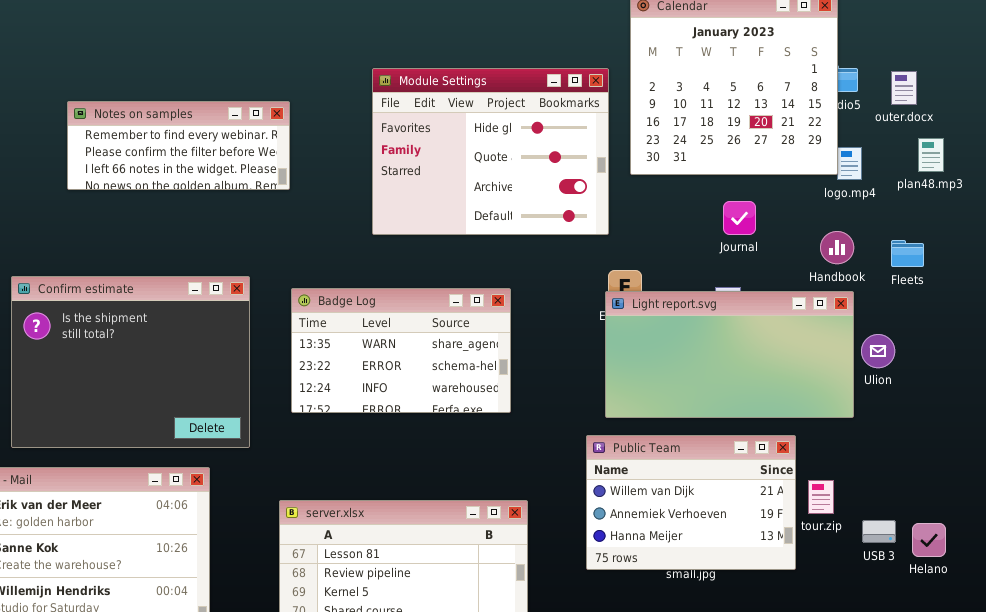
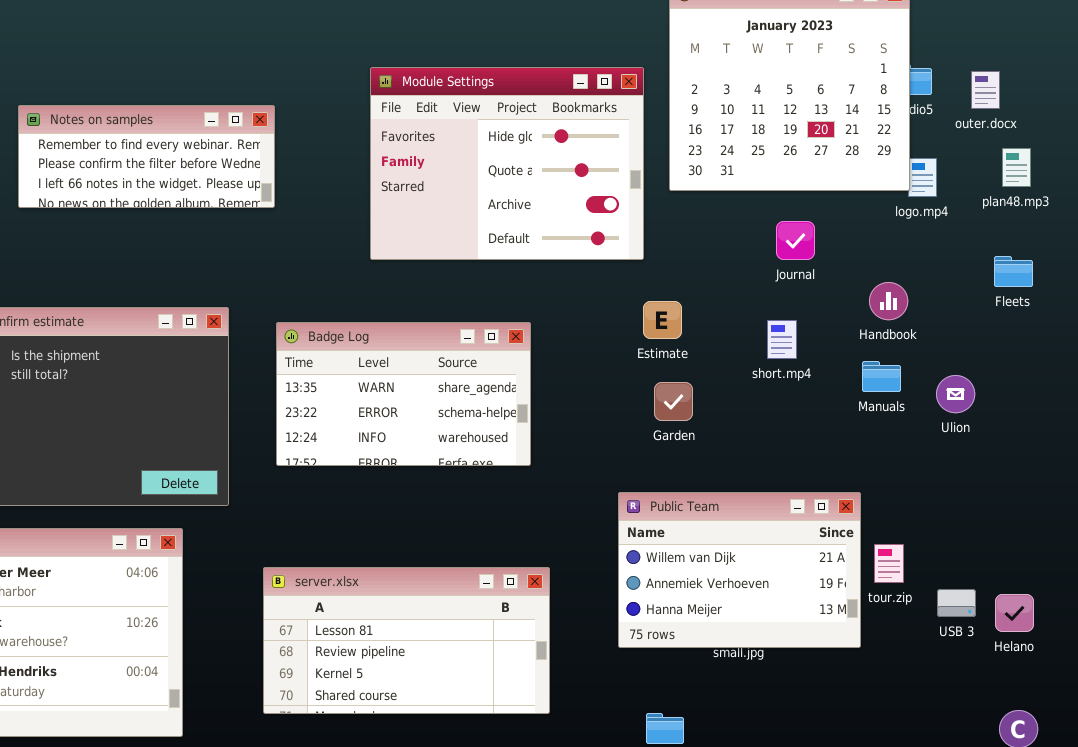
Handbook: [820,231,854,264] -> [869,282,908,320], moved
Fleets: [891,240,924,267] -> [994,256,1033,287], moved
Light report.svg: [605,291,854,418] -> none, closed

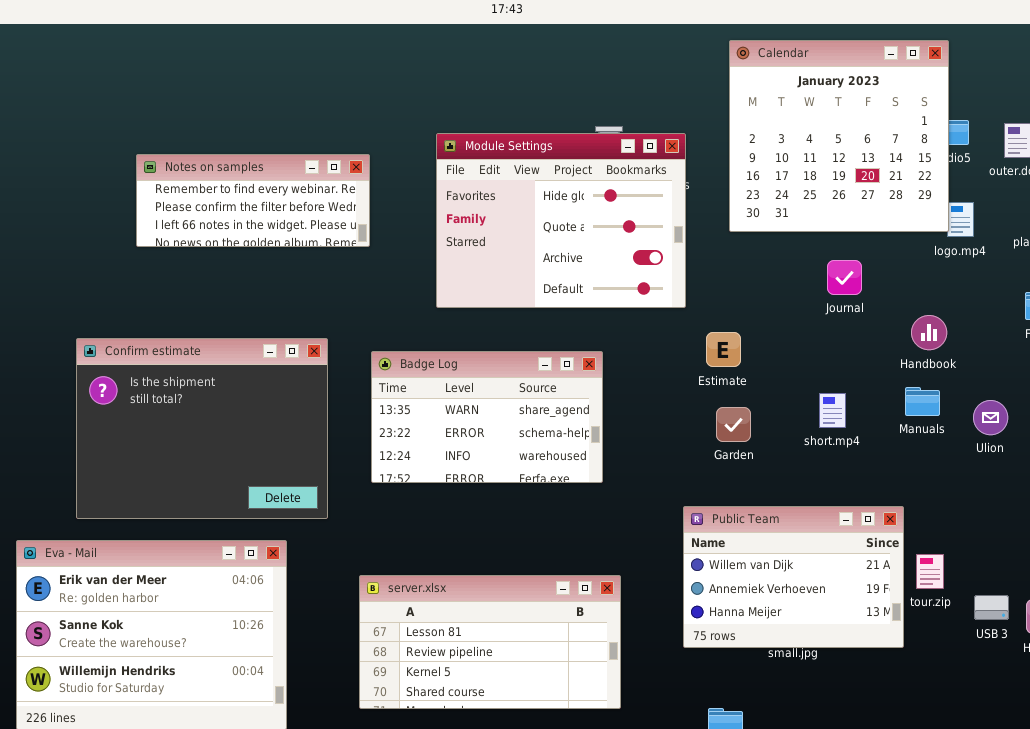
Module Settings: [370,67,644,260] -> [436,133,686,308], moved
short.mp4: [767,320,797,359] -> [819,393,846,428], moved

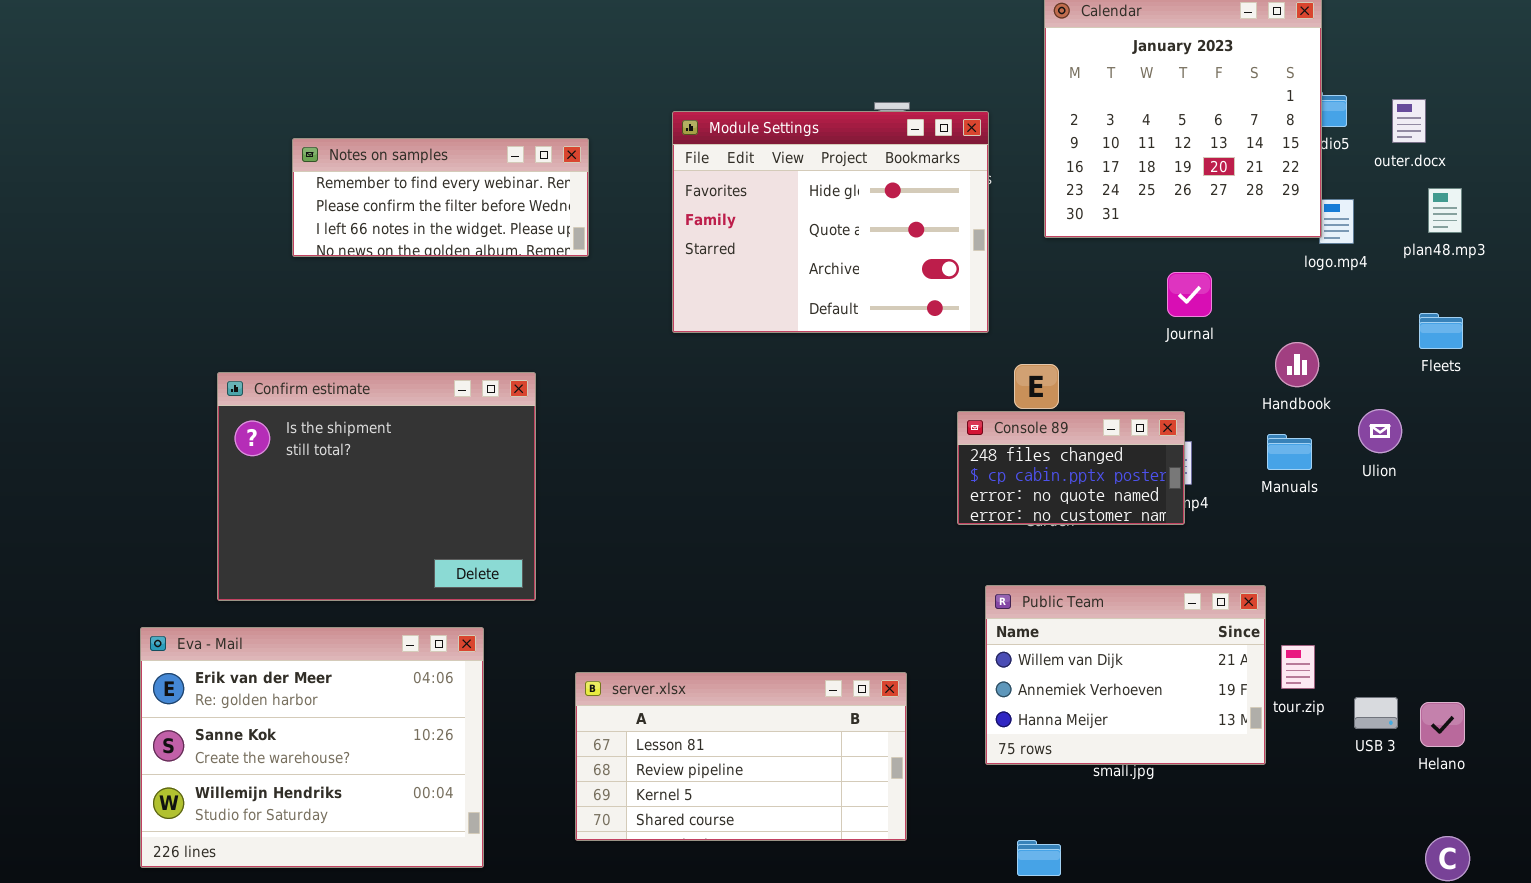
Badge Log: [371,351,603,483] -> none, closed
Console 89: none -> [957,411,1185,525], opened
Ulion: [973,400,1008,435] -> [1358,409,1402,453], moved

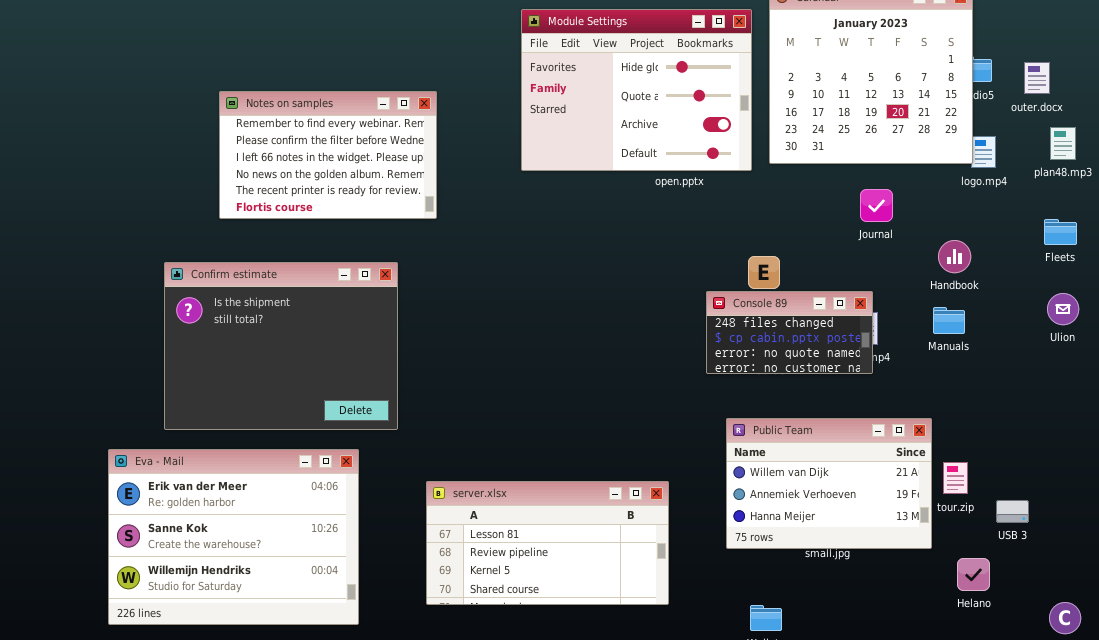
Module Settings: [672,111,989,333] -> [521,9,752,171], moved
Notes on samples: [292,138,589,257] -> [219,91,437,219], resized
Ulion: [1358,409,1402,453] -> [1047,293,1079,325], moved
Helano: [1420,702,1465,747] -> [957,558,990,591], moved

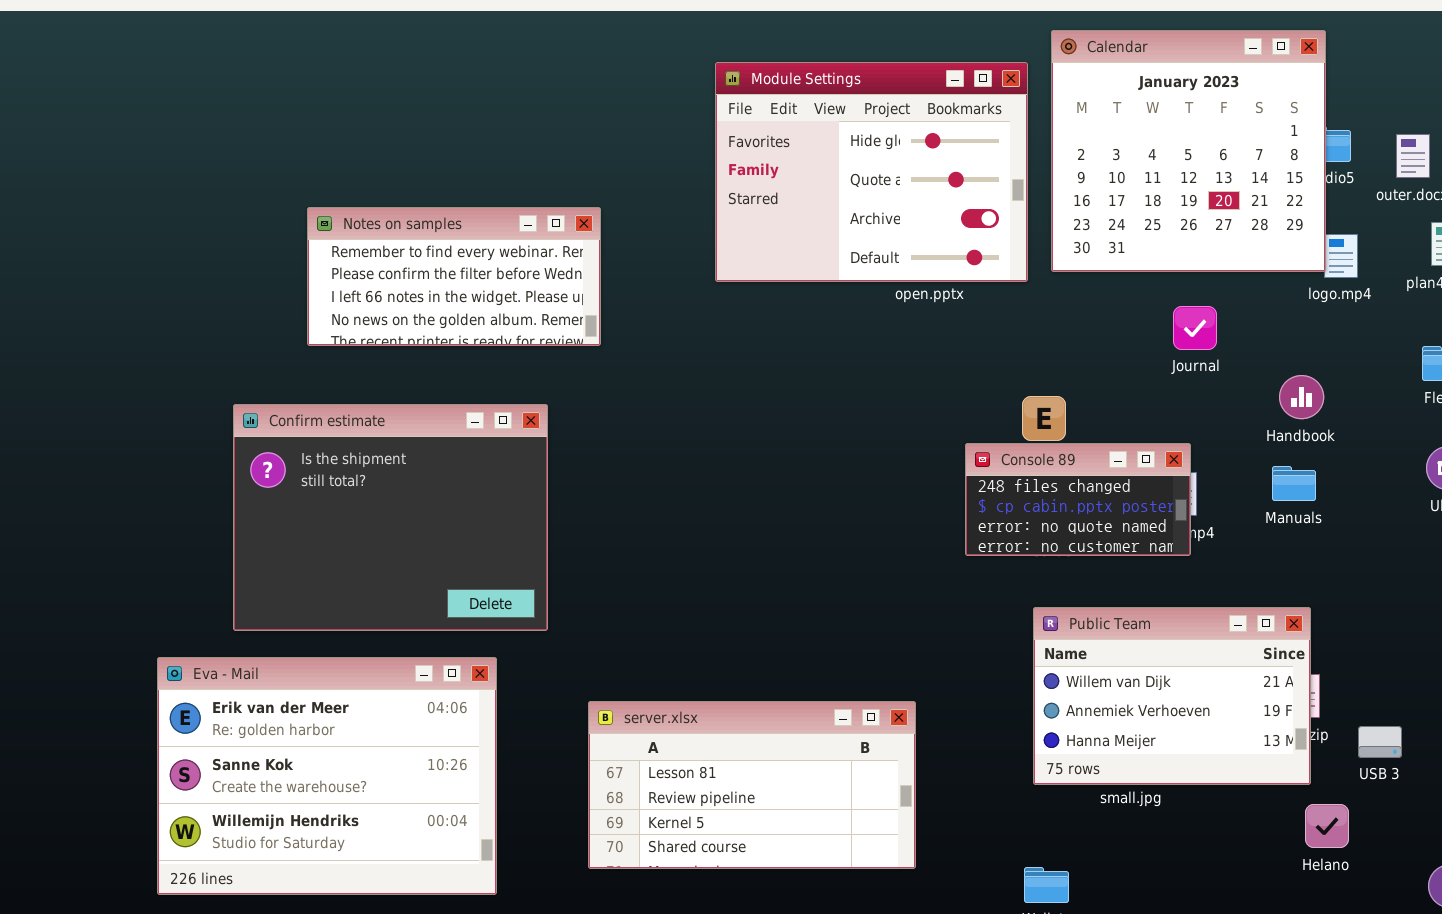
Notes on samples: [219,91,437,219] -> [307,207,601,346], resized
Public Team: [726,418,932,549] -> [1033,607,1311,785], moved

